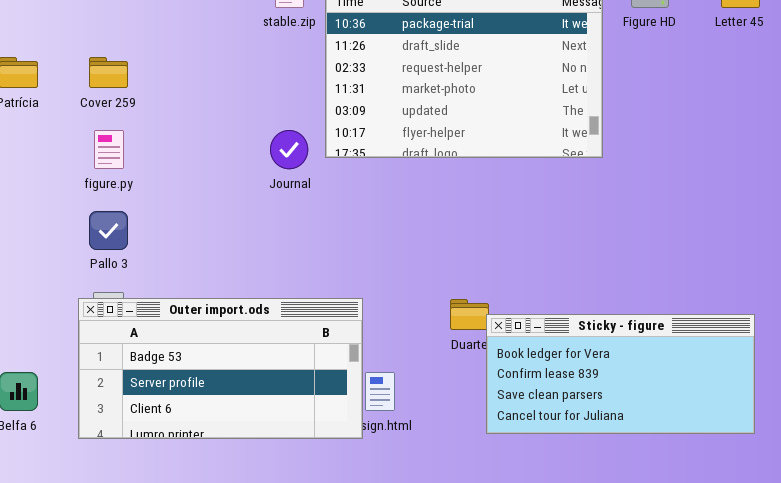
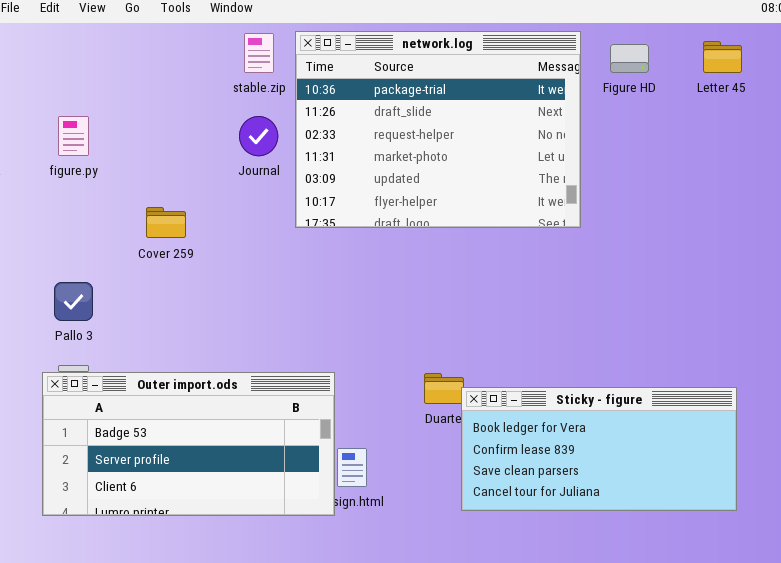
Cover 259: [89,57,128,88] -> [146,207,186,238], moved
figure.py: [94,130,124,169] -> [58,116,89,156], moved
Journal: [270,130,308,169] -> [239,116,278,156], moved

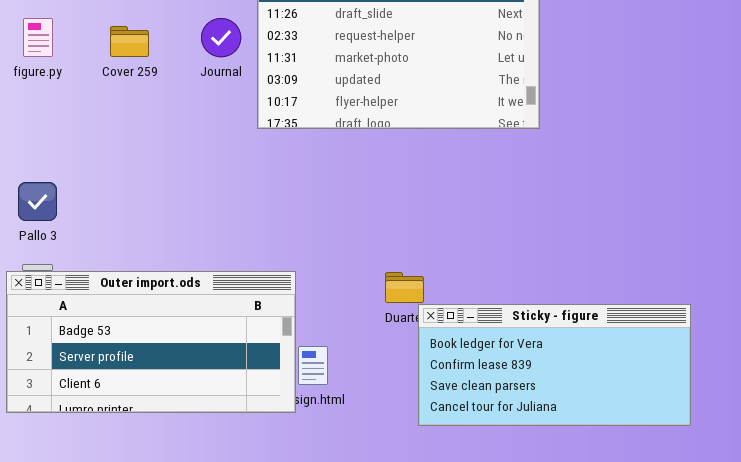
Cover 259: [146,207,186,238] -> [110,26,149,57], moved
Sticky - figure: [461,387,737,511] -> [418,304,691,426], moved

